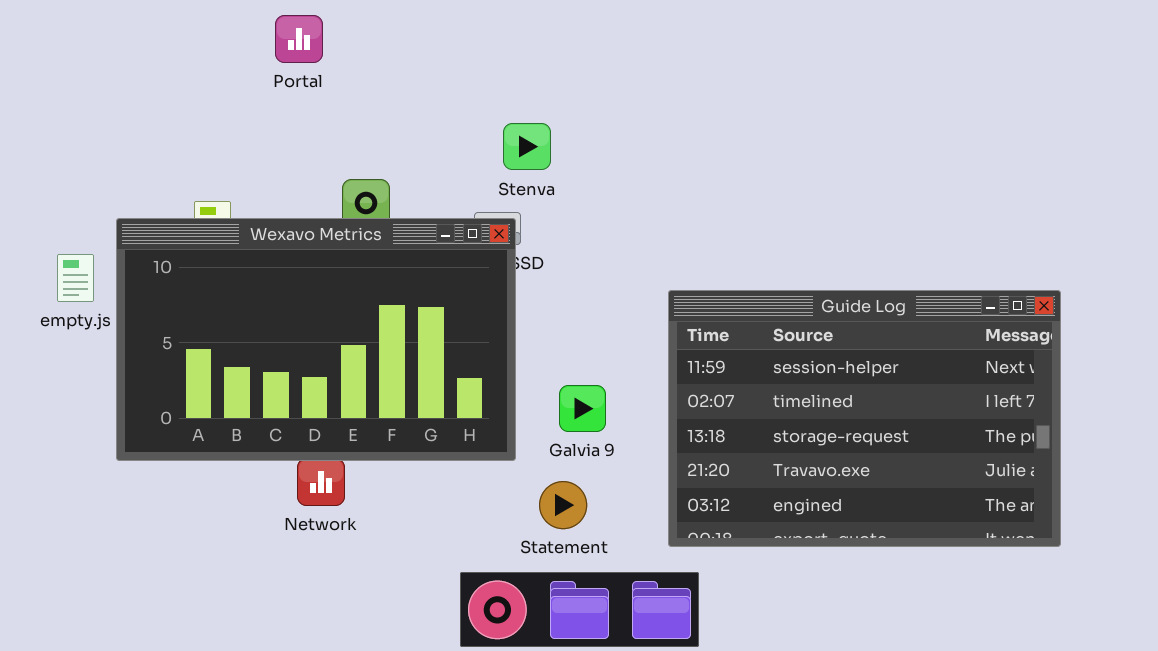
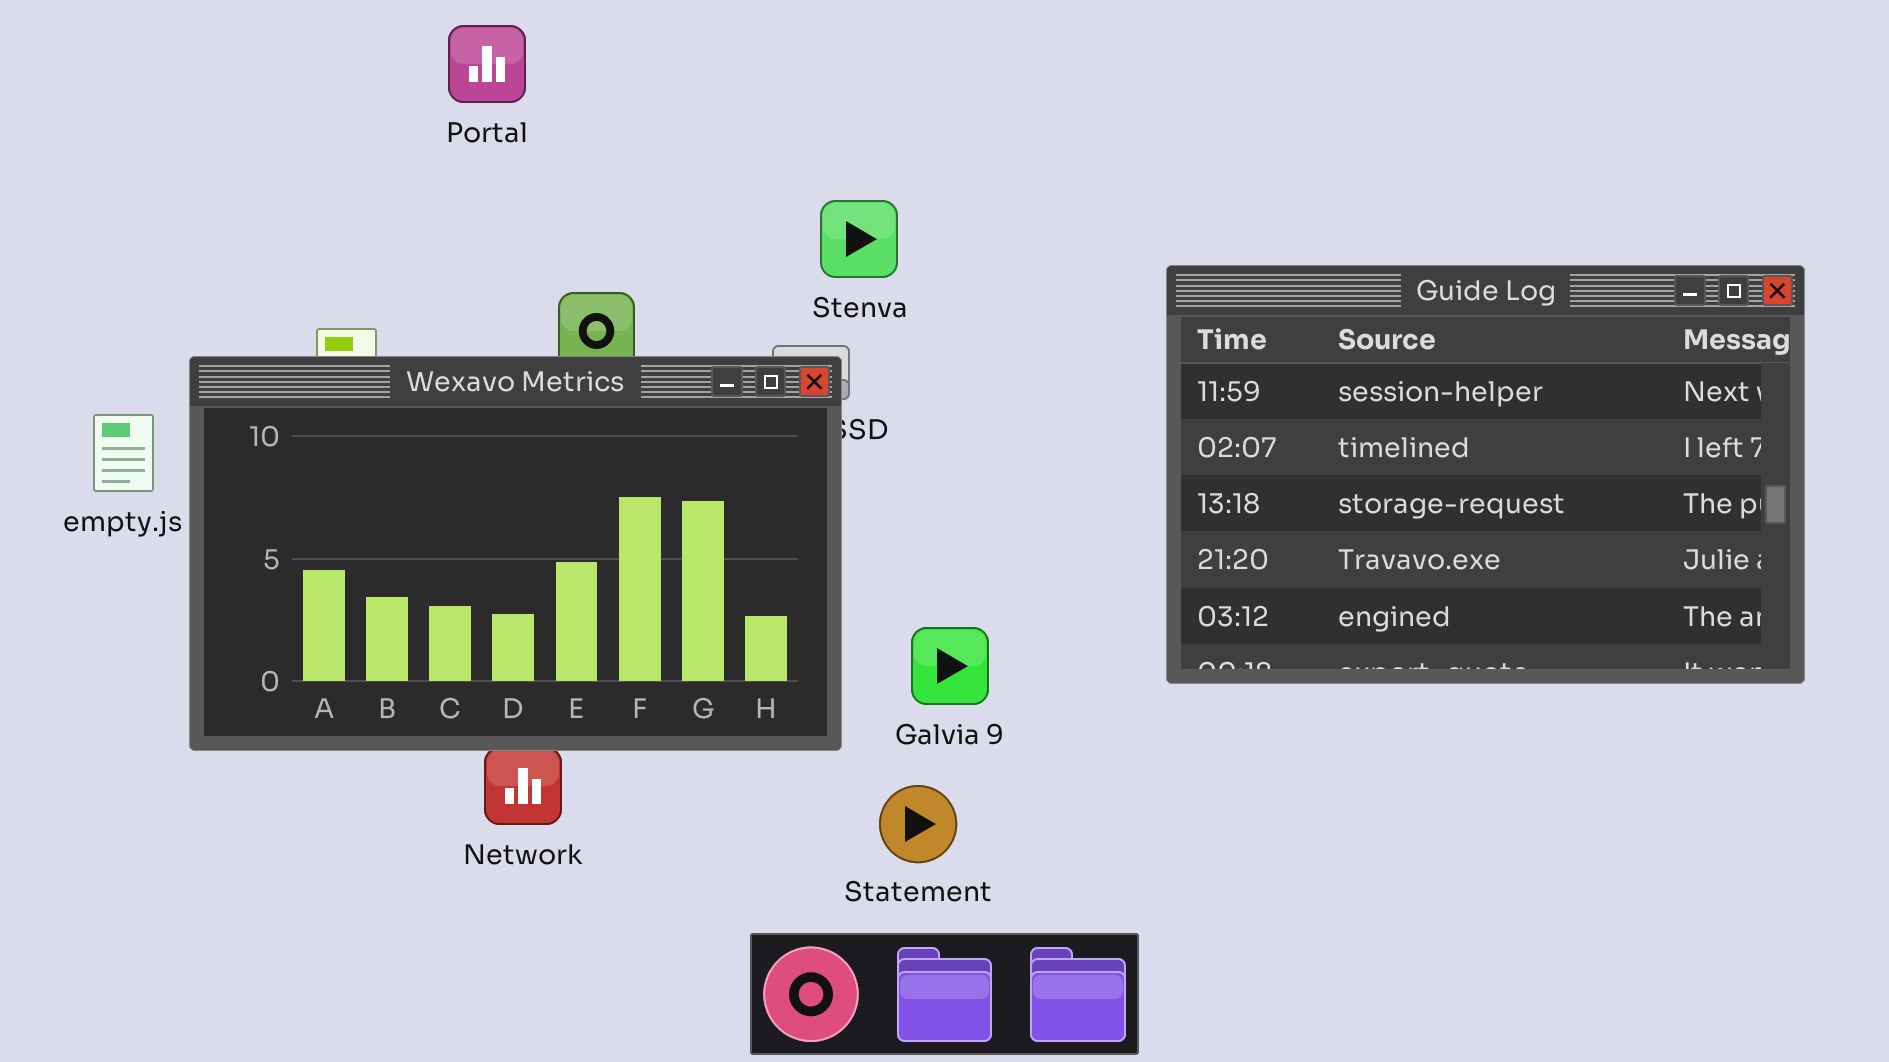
Guide Log: [668,290,1061,547] -> [1166,265,1805,684], moved

